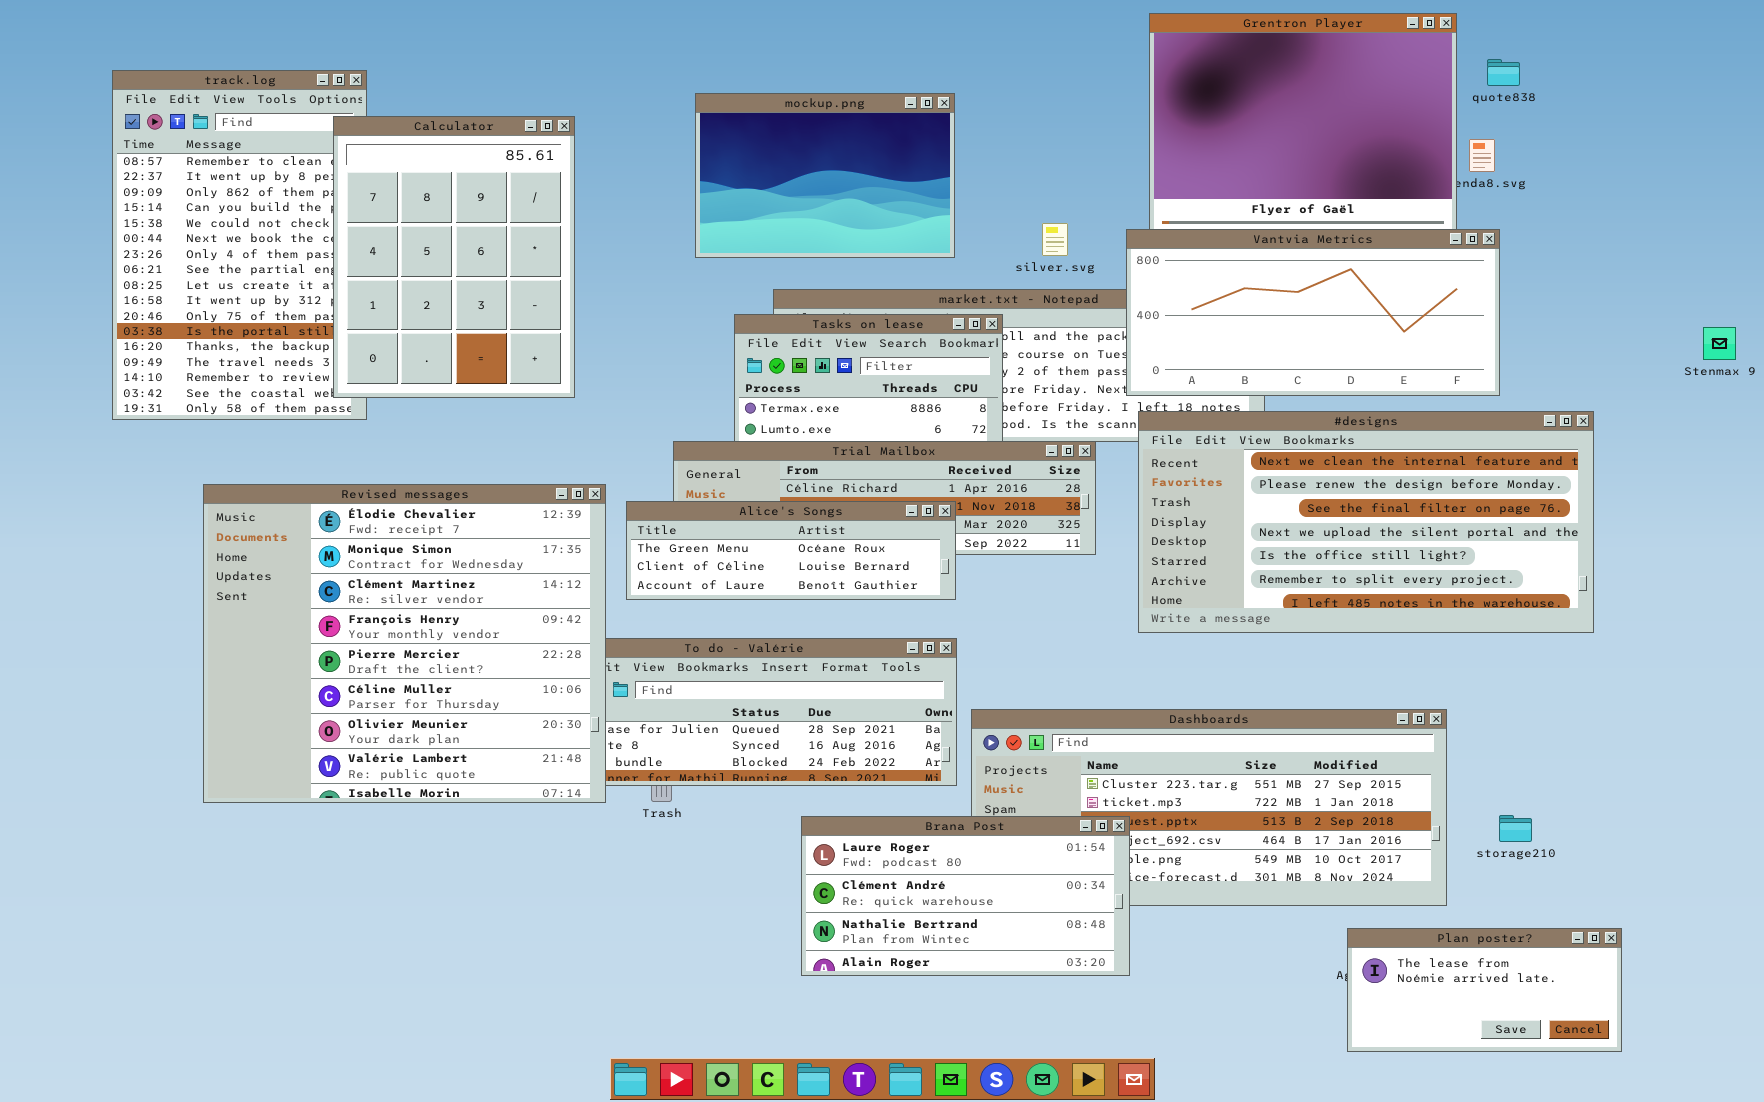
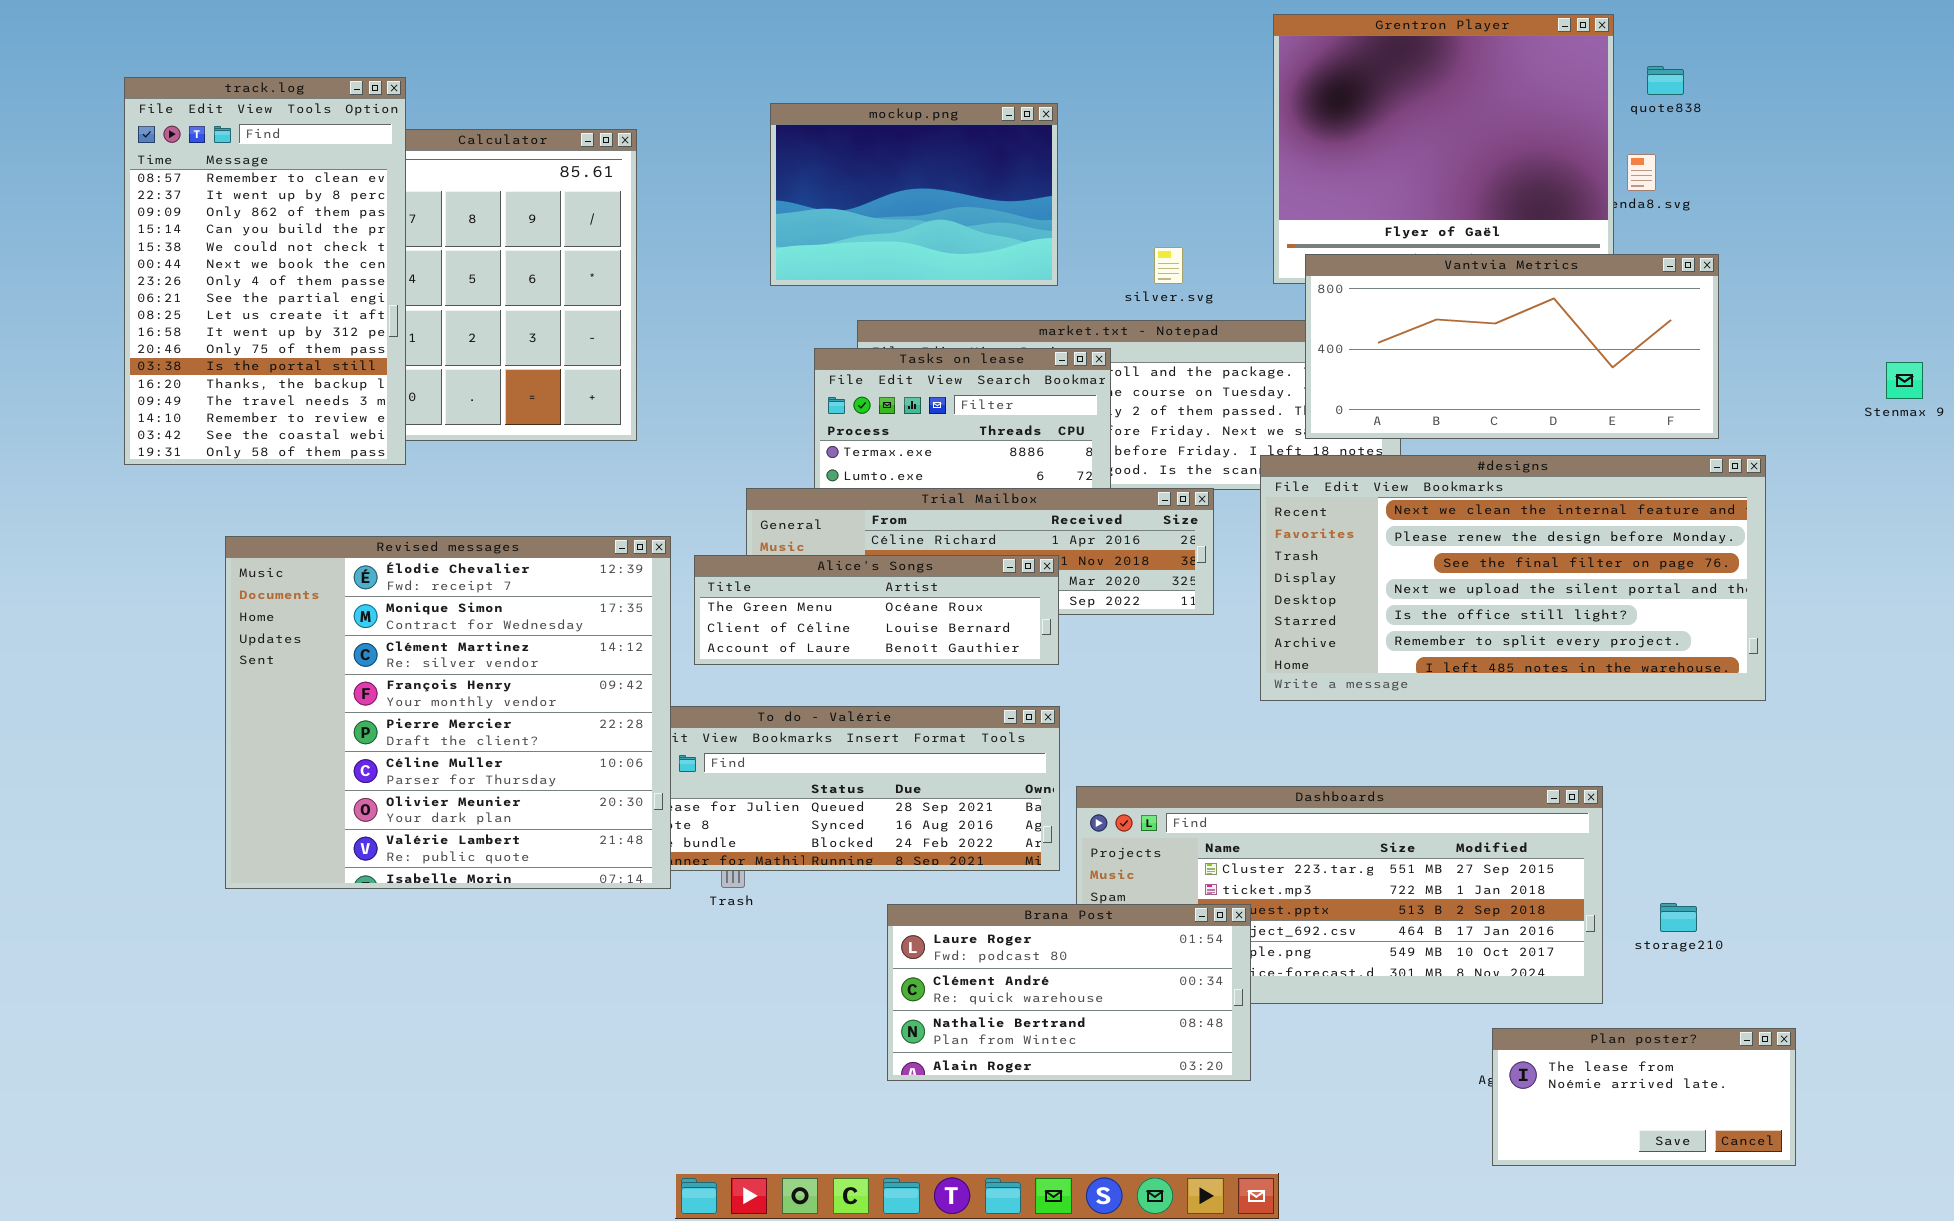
track.log: [112,70,367,420] -> [124,77,406,465], raised
Vantvia Metrics: [1126,229,1500,396] -> [1305,254,1719,439], moved

